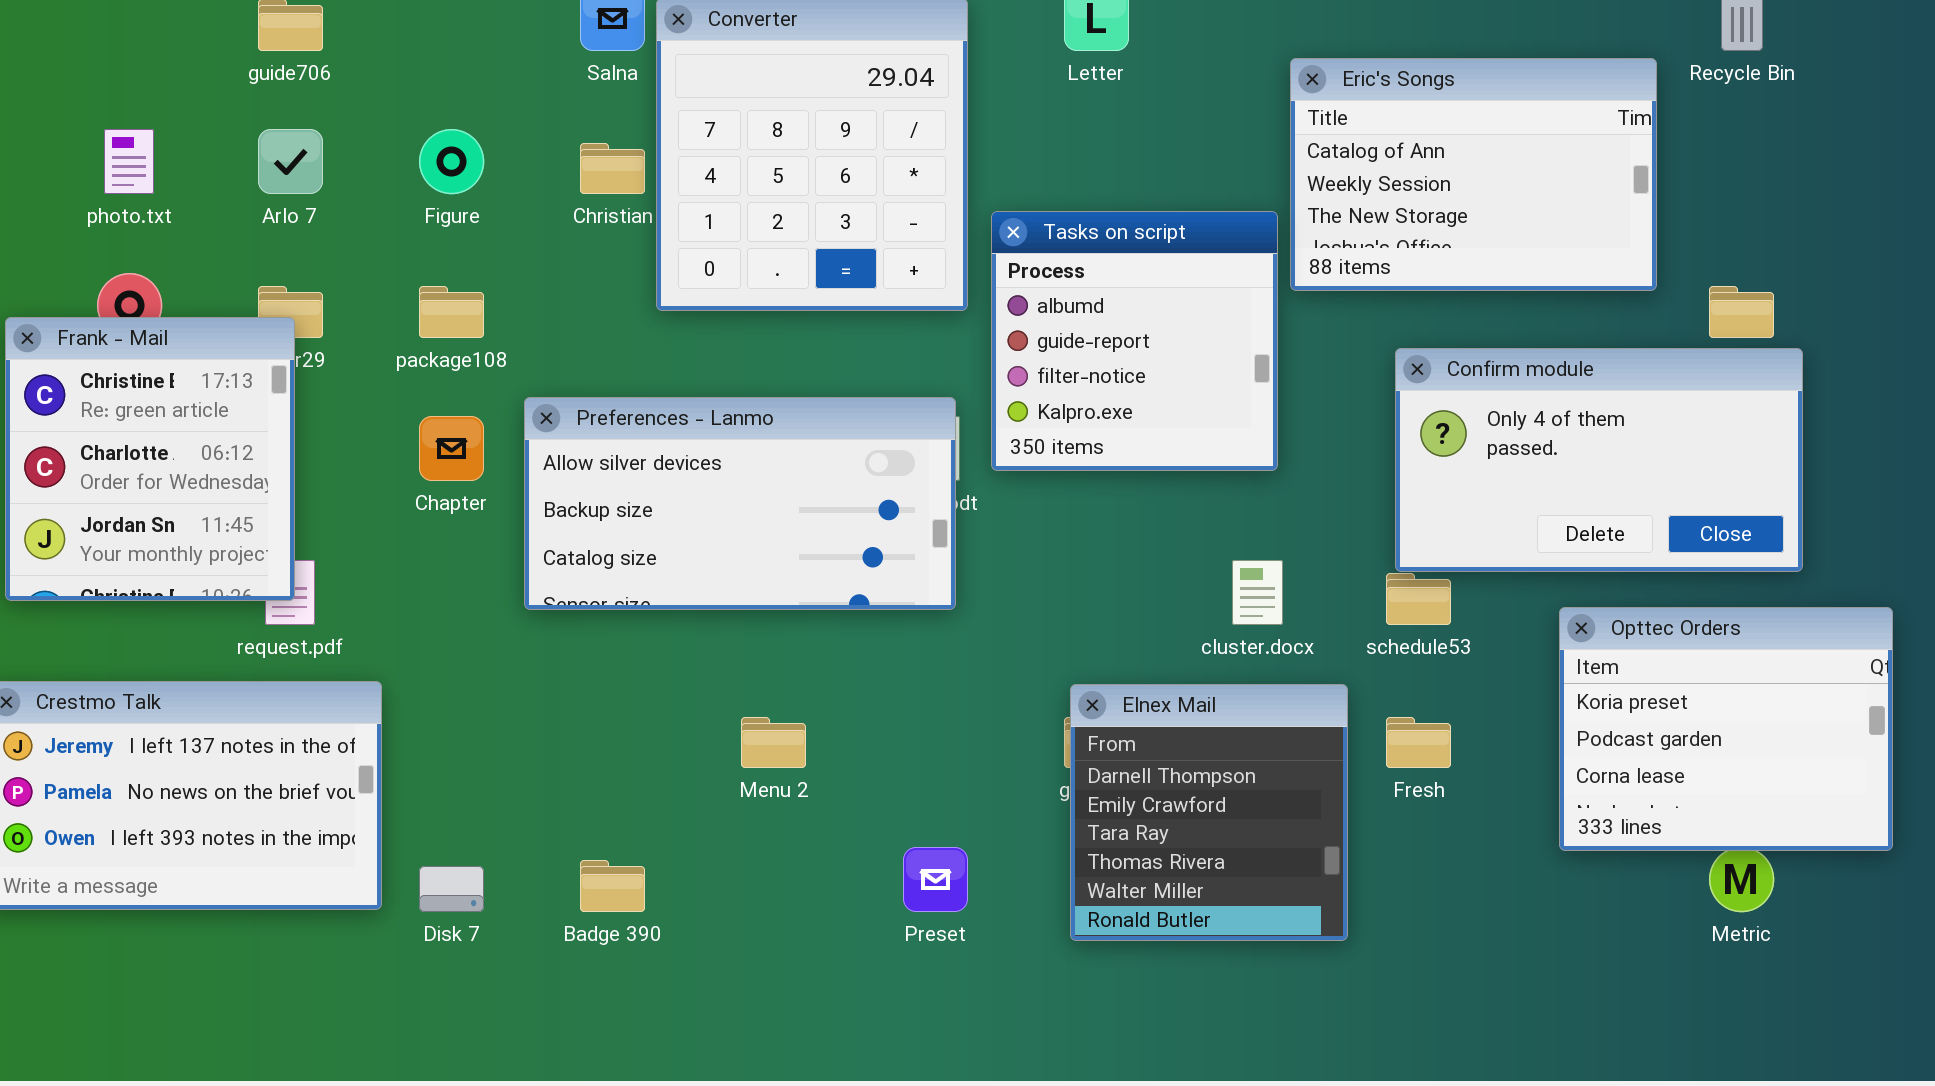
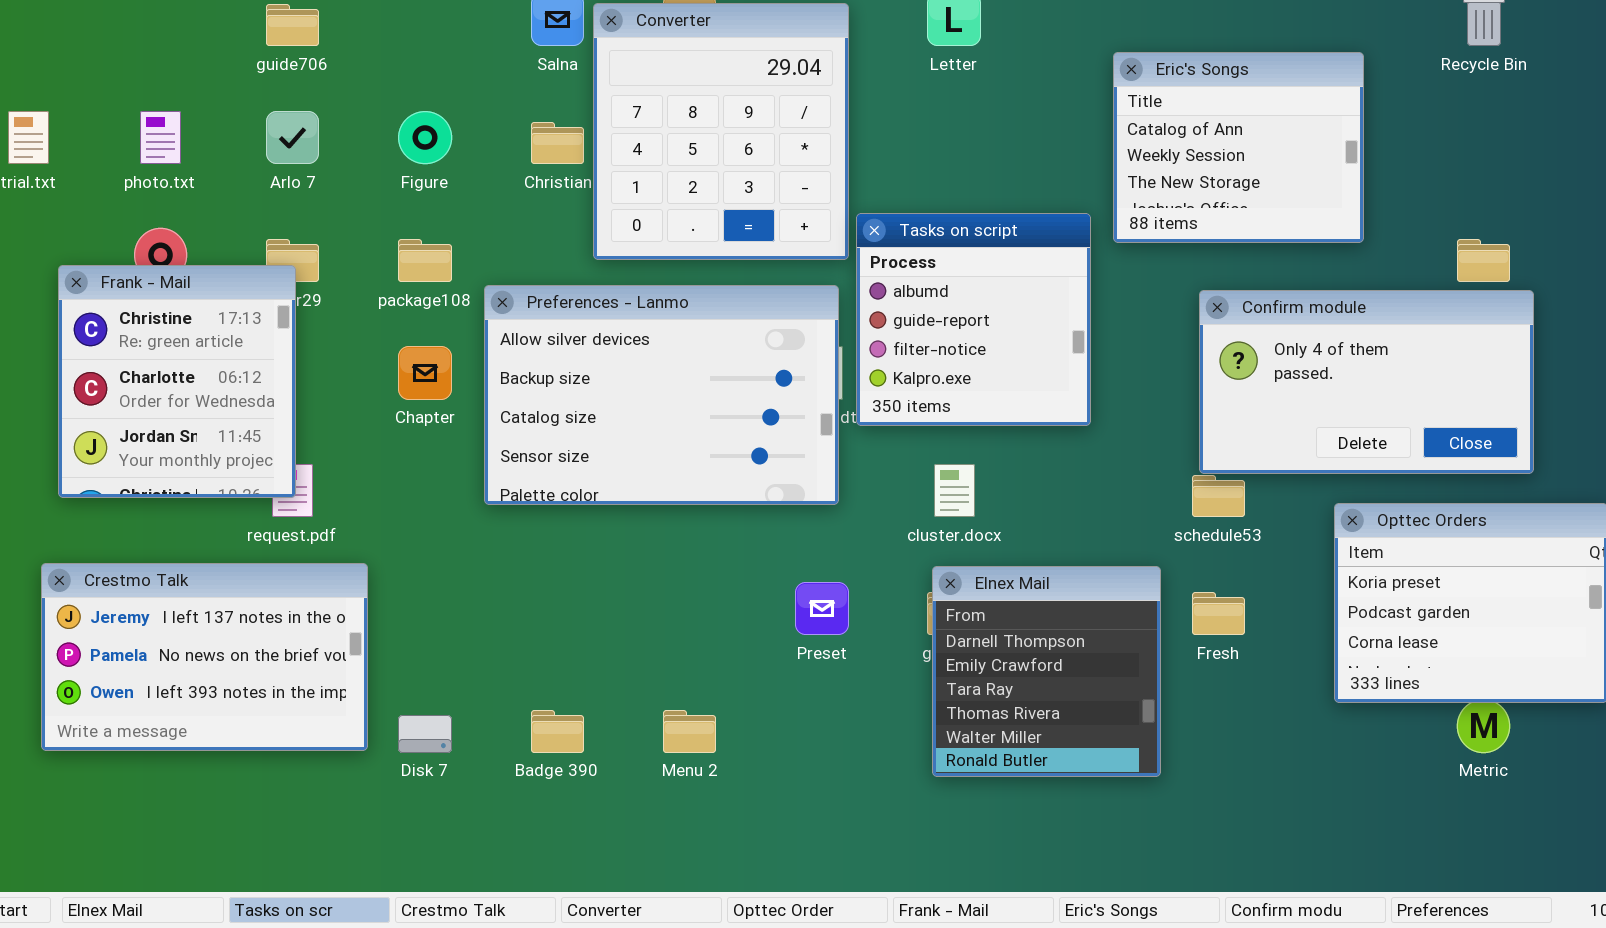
Eric's Songs: [1290,58,1657,291] -> [1113,52,1364,243], resized
Tasks on script: [991,211,1278,471] -> [856,213,1091,426], moved
Preferences - Lanmo: [524,397,956,610] -> [484,285,839,505], resized
cluster.docx: [1232,560,1283,625] -> [934,464,975,517], moved
Menu 2: [741,717,806,768] -> [663,710,716,753], moved
Preset: [903,847,968,912] -> [795,582,849,635], moved

